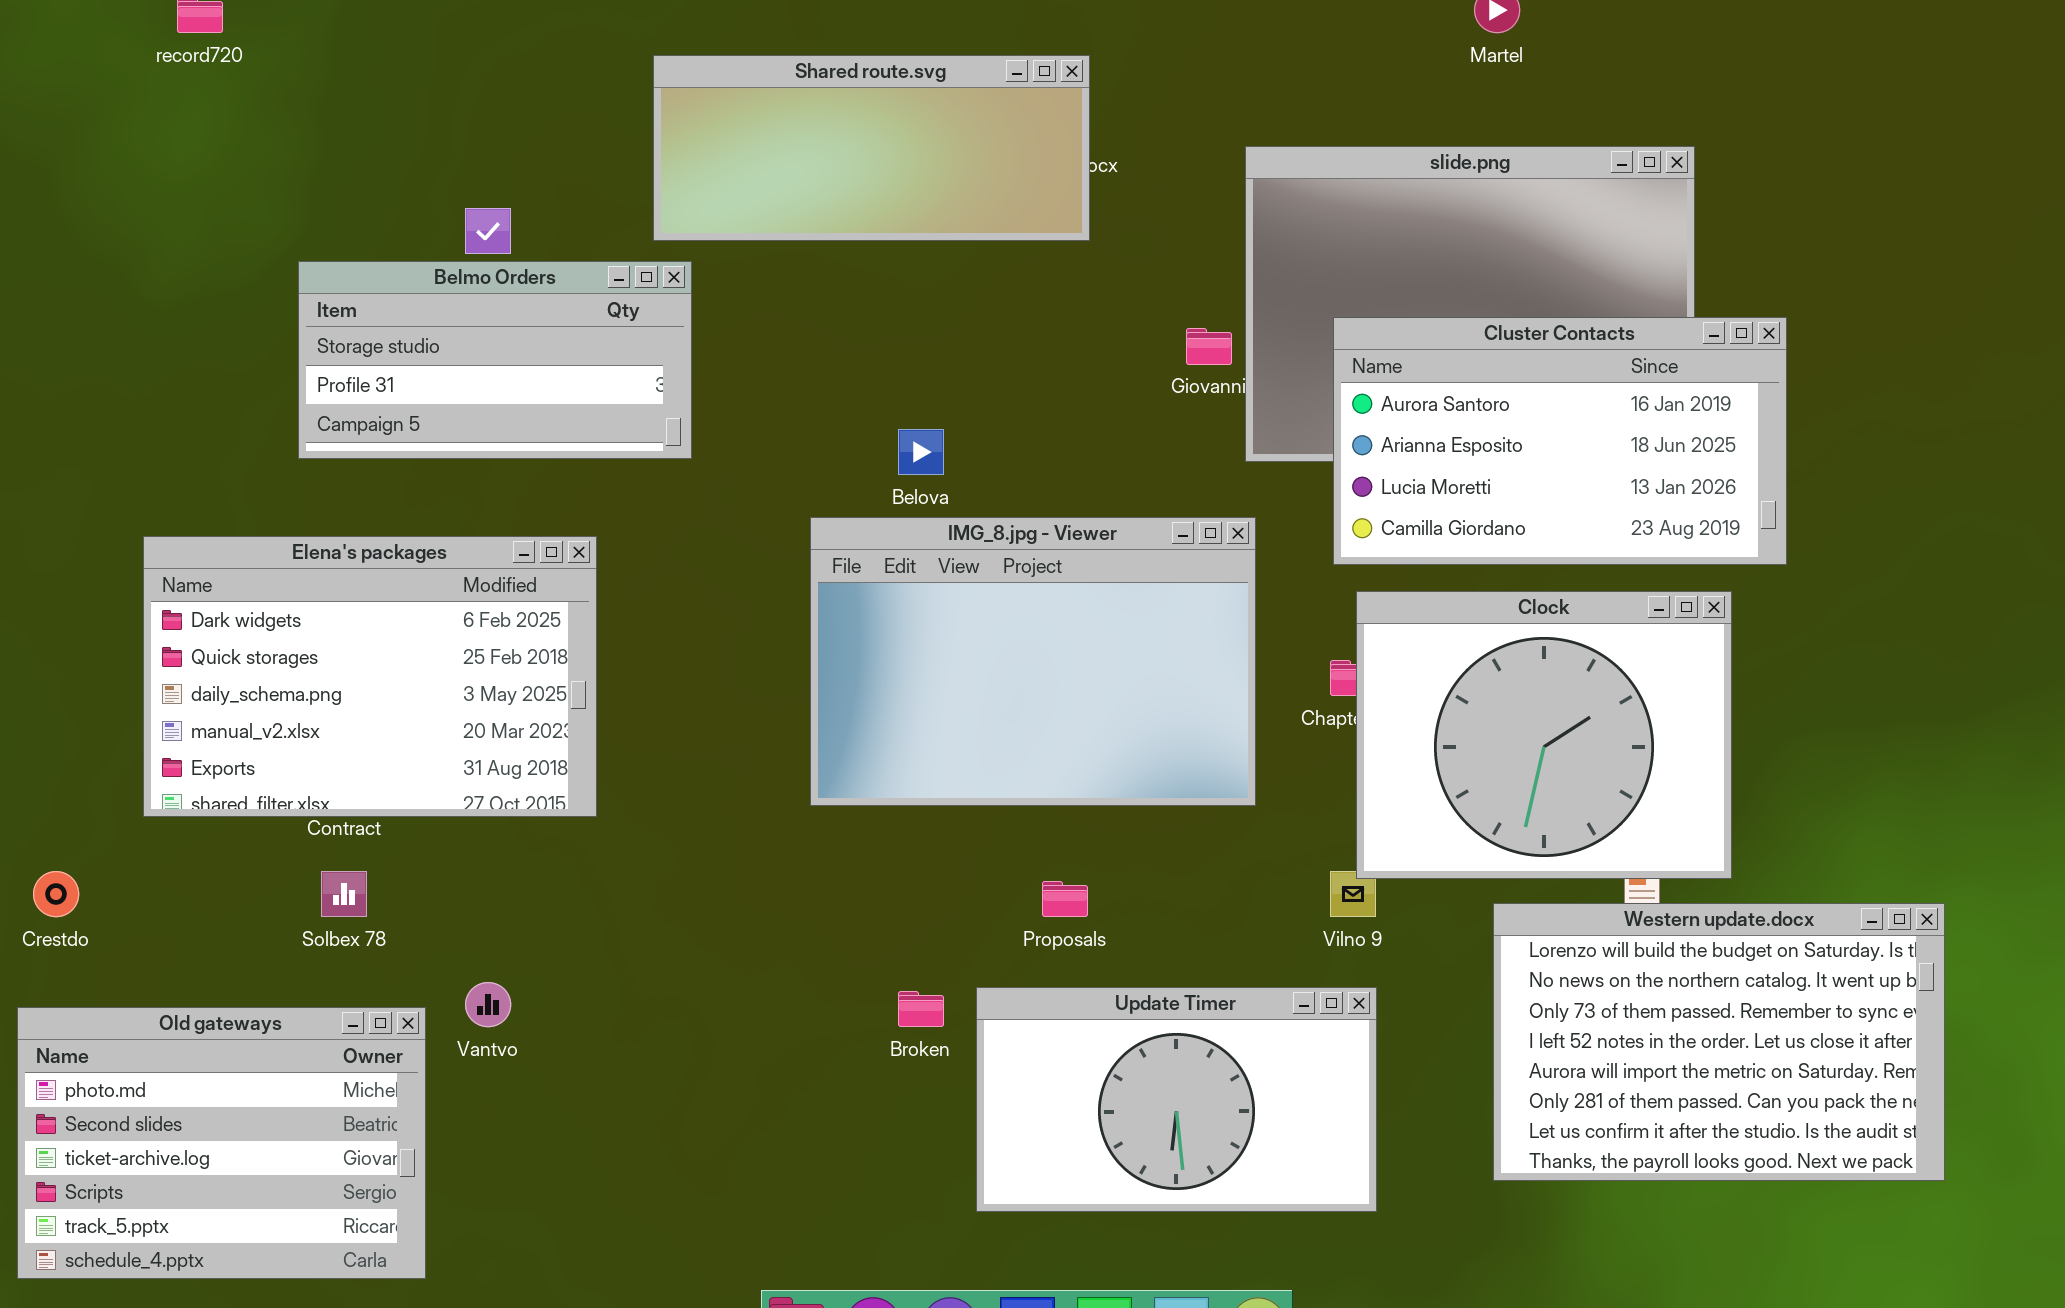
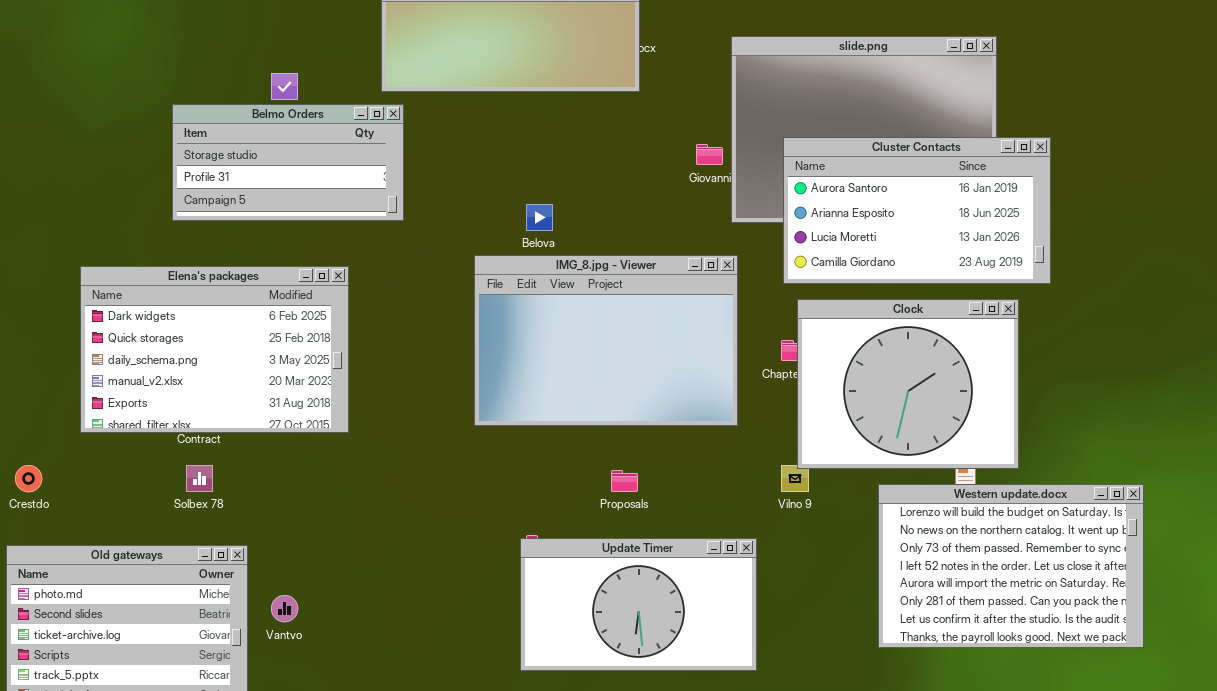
Vantvo: [465,982,511,1027] -> [271,595,298,622], moved
Update Timer: [976,987,1377,1212] -> [520,538,757,671], moved

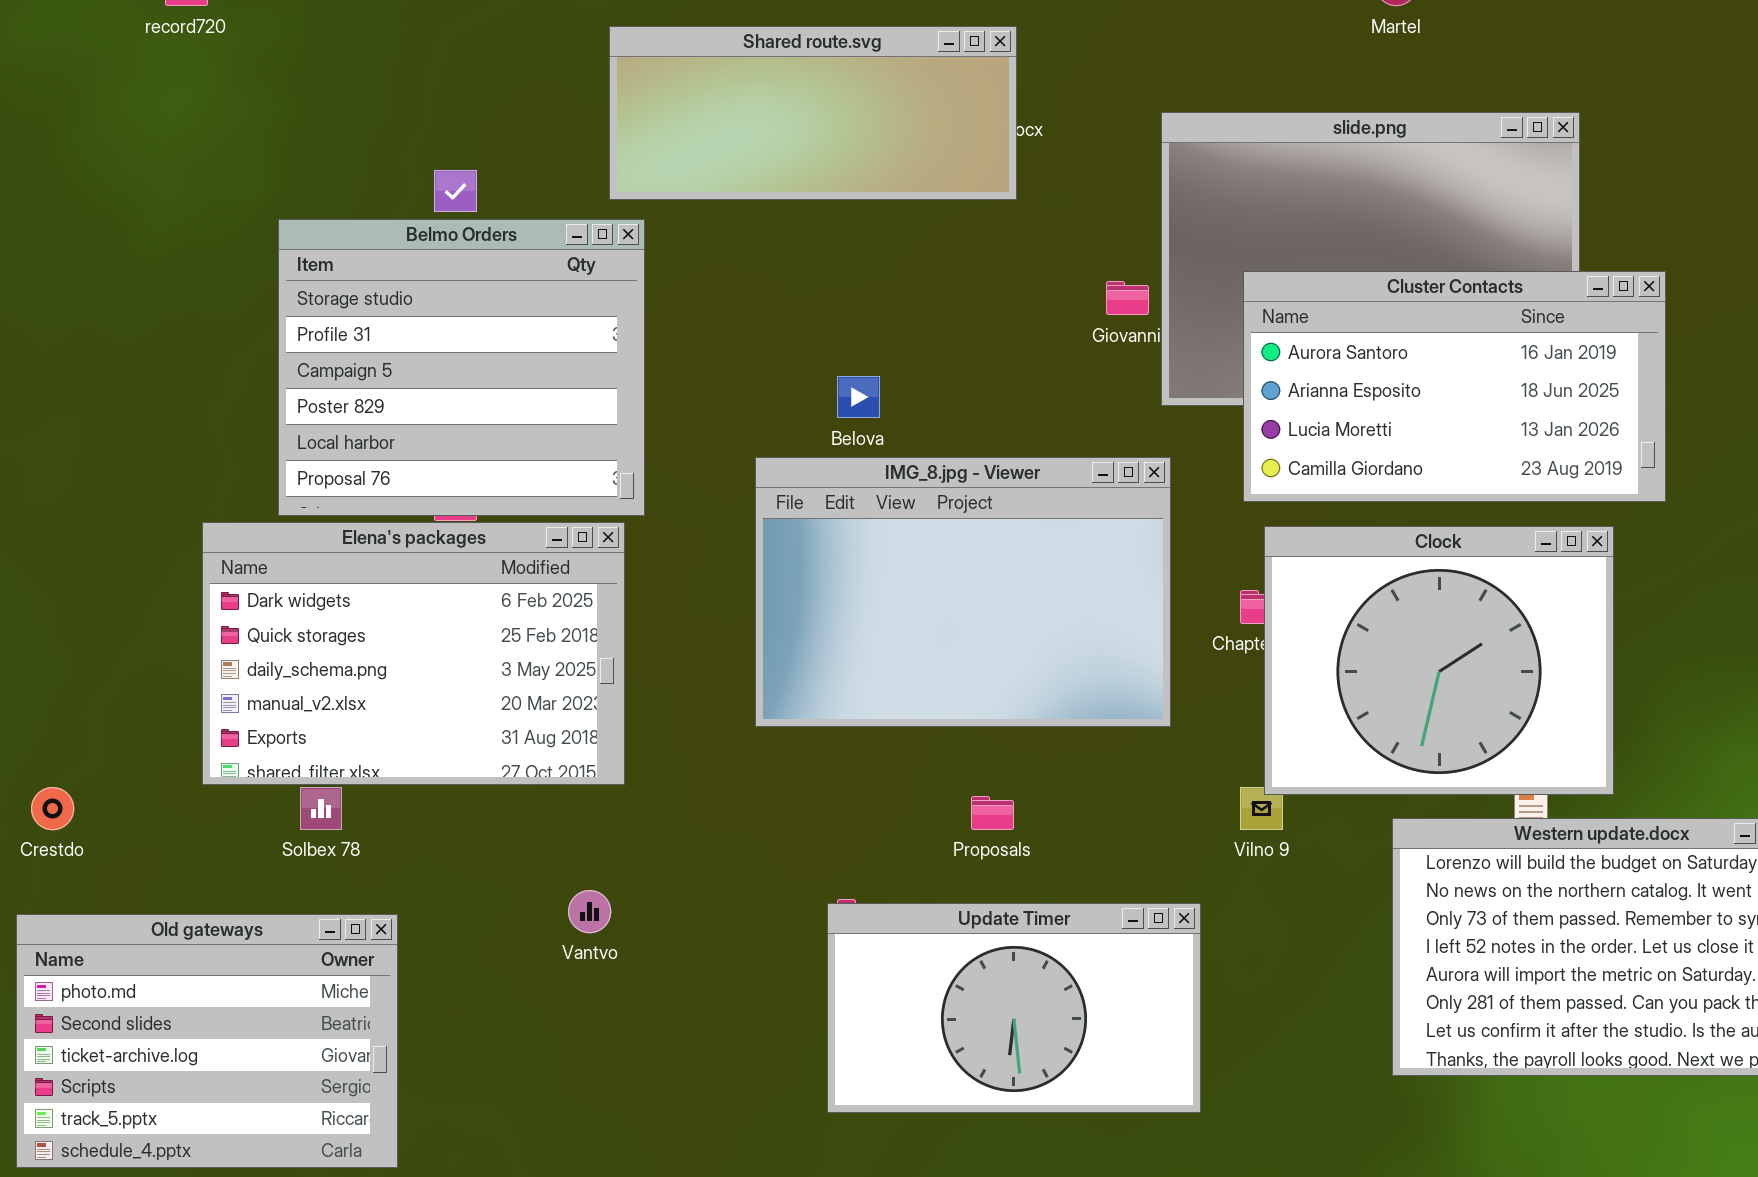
Belmo Orders: [172,104,404,221] -> [278,219,645,516], resized
Elena's packages: [80,266,349,433] -> [202,522,625,785], moved
Vantvo: [271,595,298,622] -> [568,890,611,933], moved

